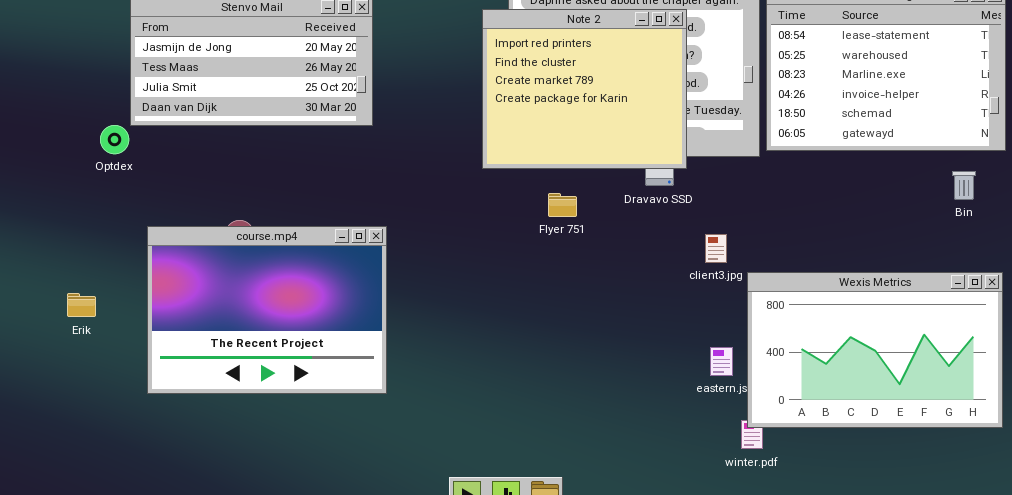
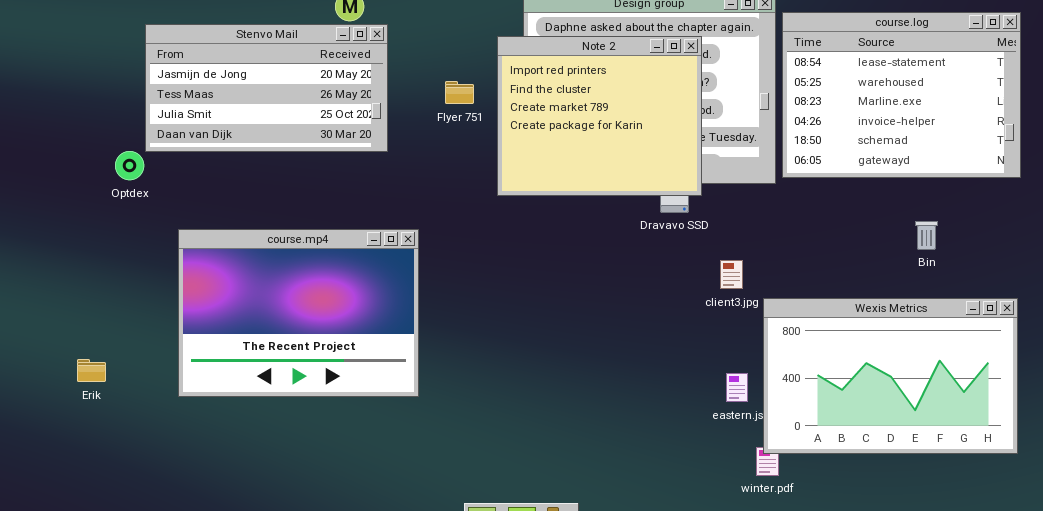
Bin: [952,171,976,200] -> [915,221,938,250], moved
Flyer 751: [548,193,577,217] -> [445,81,474,104], moved
course.mp4: [147,226,387,394] -> [178,229,419,397], moved
Erik: [67,293,96,317] -> [77,359,106,382], moved

